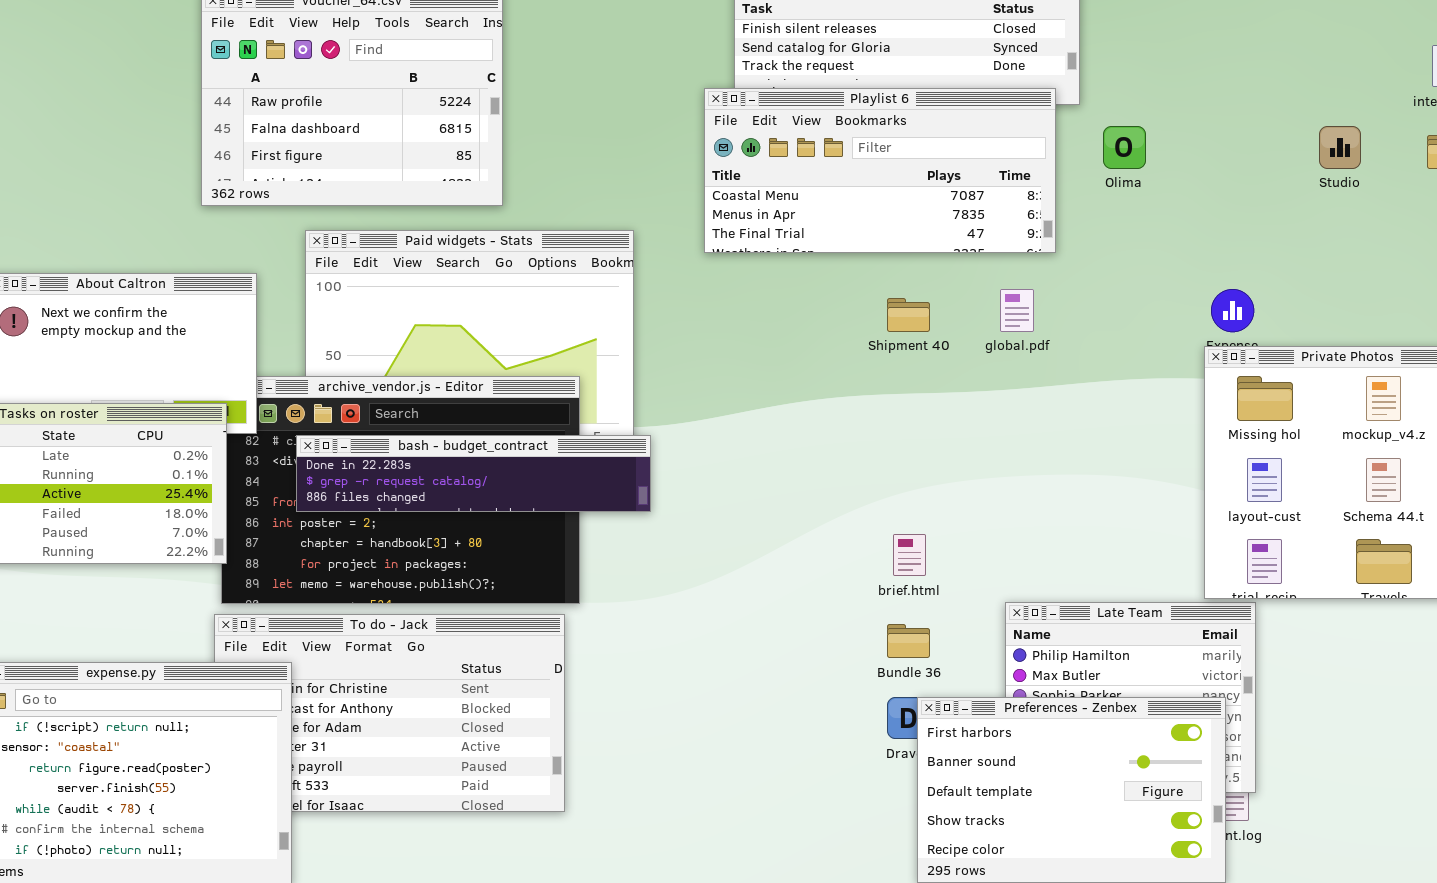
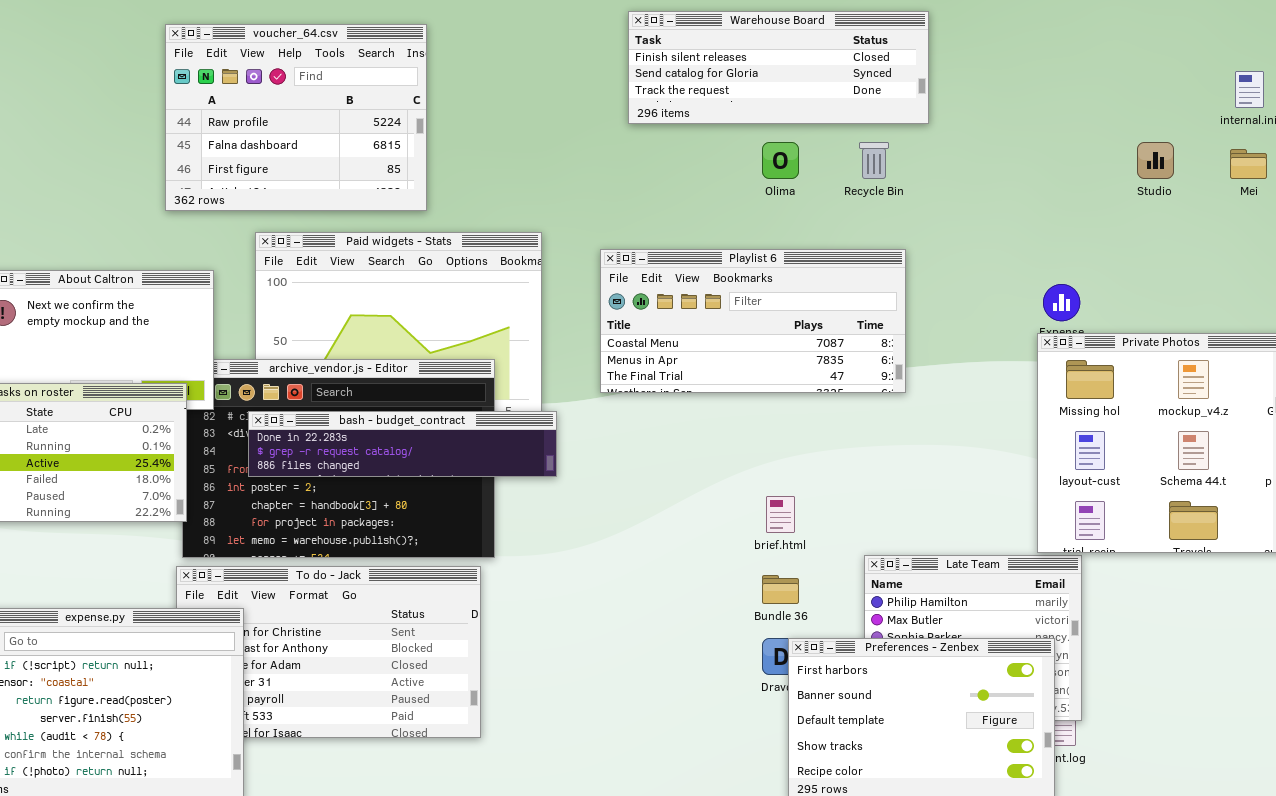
Playlist 6: [704,88,1056,253] -> [600,249,906,393], moved
Olima: [1103,126,1146,169] -> [762,142,799,179], moved

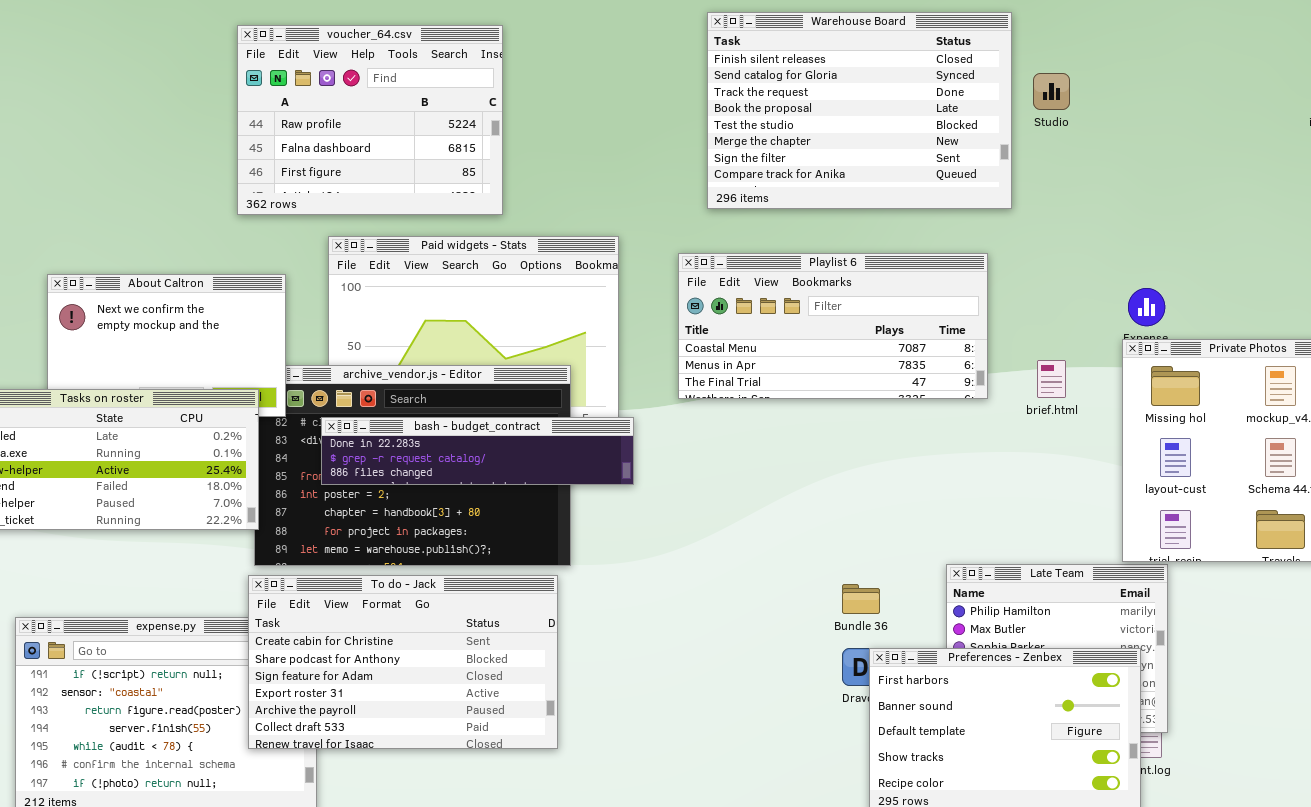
Warehouse Board: [628,11,929,124] -> [707,12,1012,209], resized
Studio: [1137,142,1174,179] -> [1033,73,1070,110], moved
brief.html: [766,496,795,533] -> [1037,360,1066,398], moved
To do - Jack: [176,566,481,738] -> [248,575,558,749], raised

